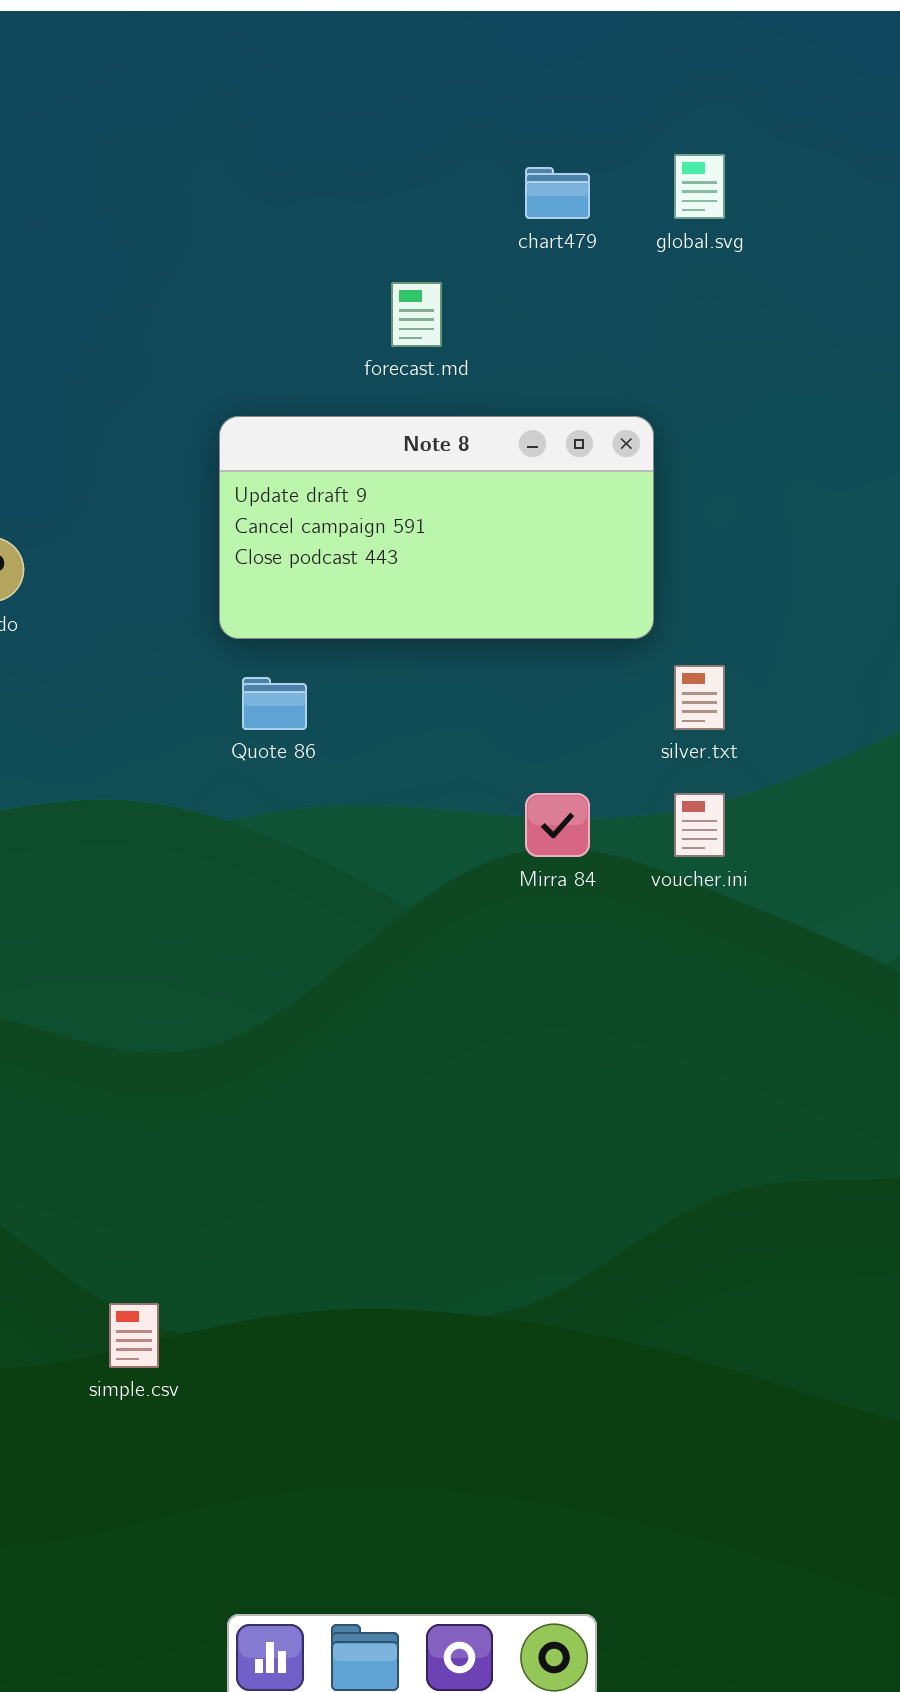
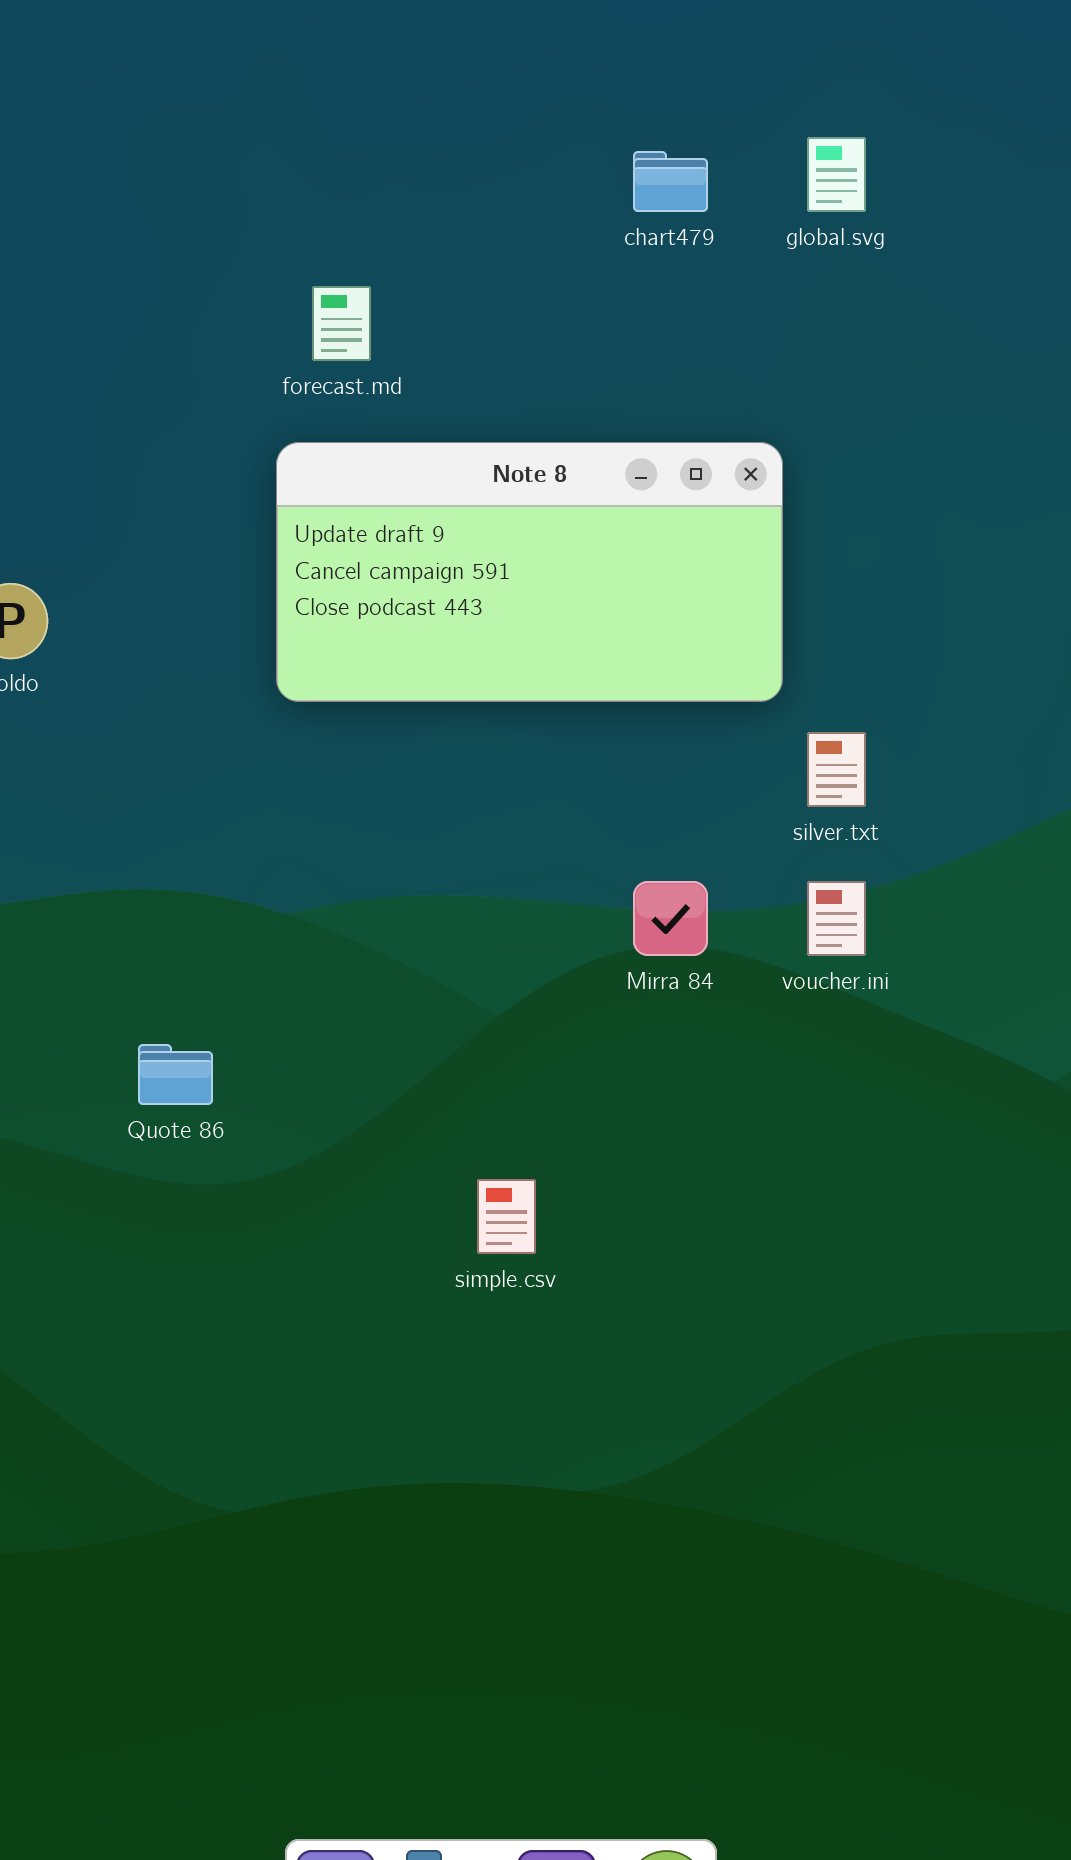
forecast.md: [391,282,442,347] -> [312,286,371,361], moved
Quote 86: [242,677,307,730] -> [138,1044,213,1105], moved
simple.csv: [109,1303,159,1368] -> [477,1179,536,1254], moved

